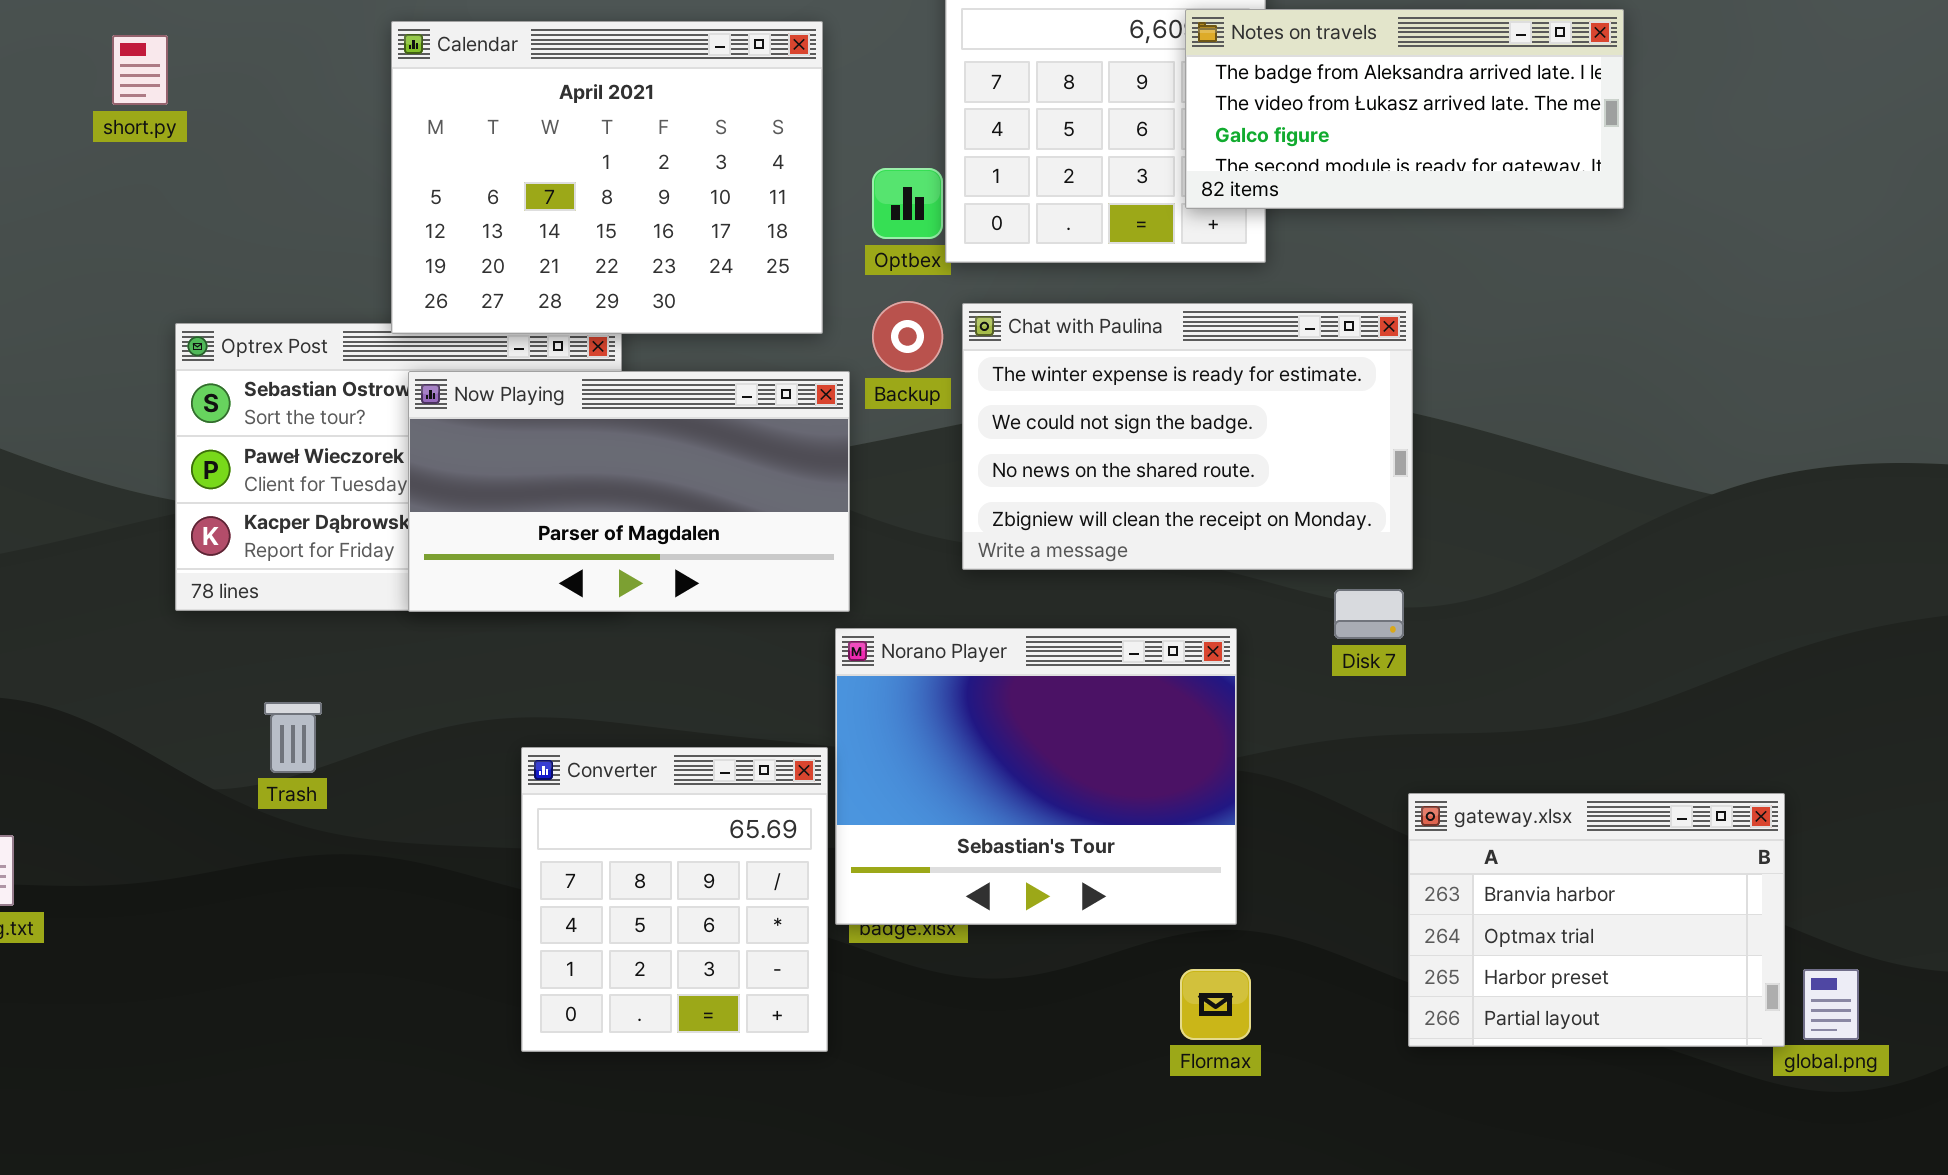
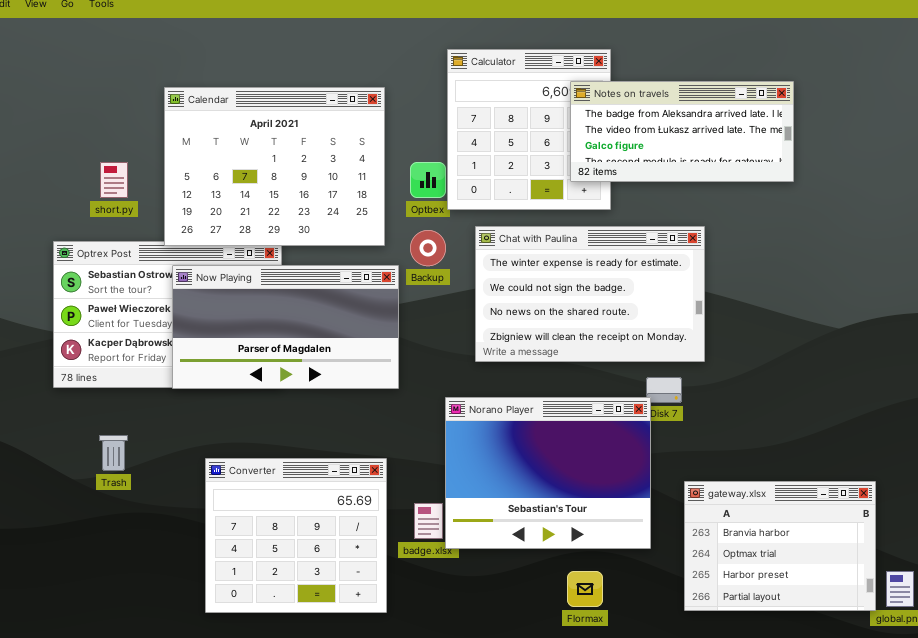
short.py: [112,35,168,105] -> [100,162,128,198], moved
Chat with Paulina: [962,303,1413,570] -> [475,226,705,362], moved
Norano Player: [835,628,1237,925] -> [445,397,651,549], moved
Converter: [521,747,828,1052] -> [205,458,387,613], resized

